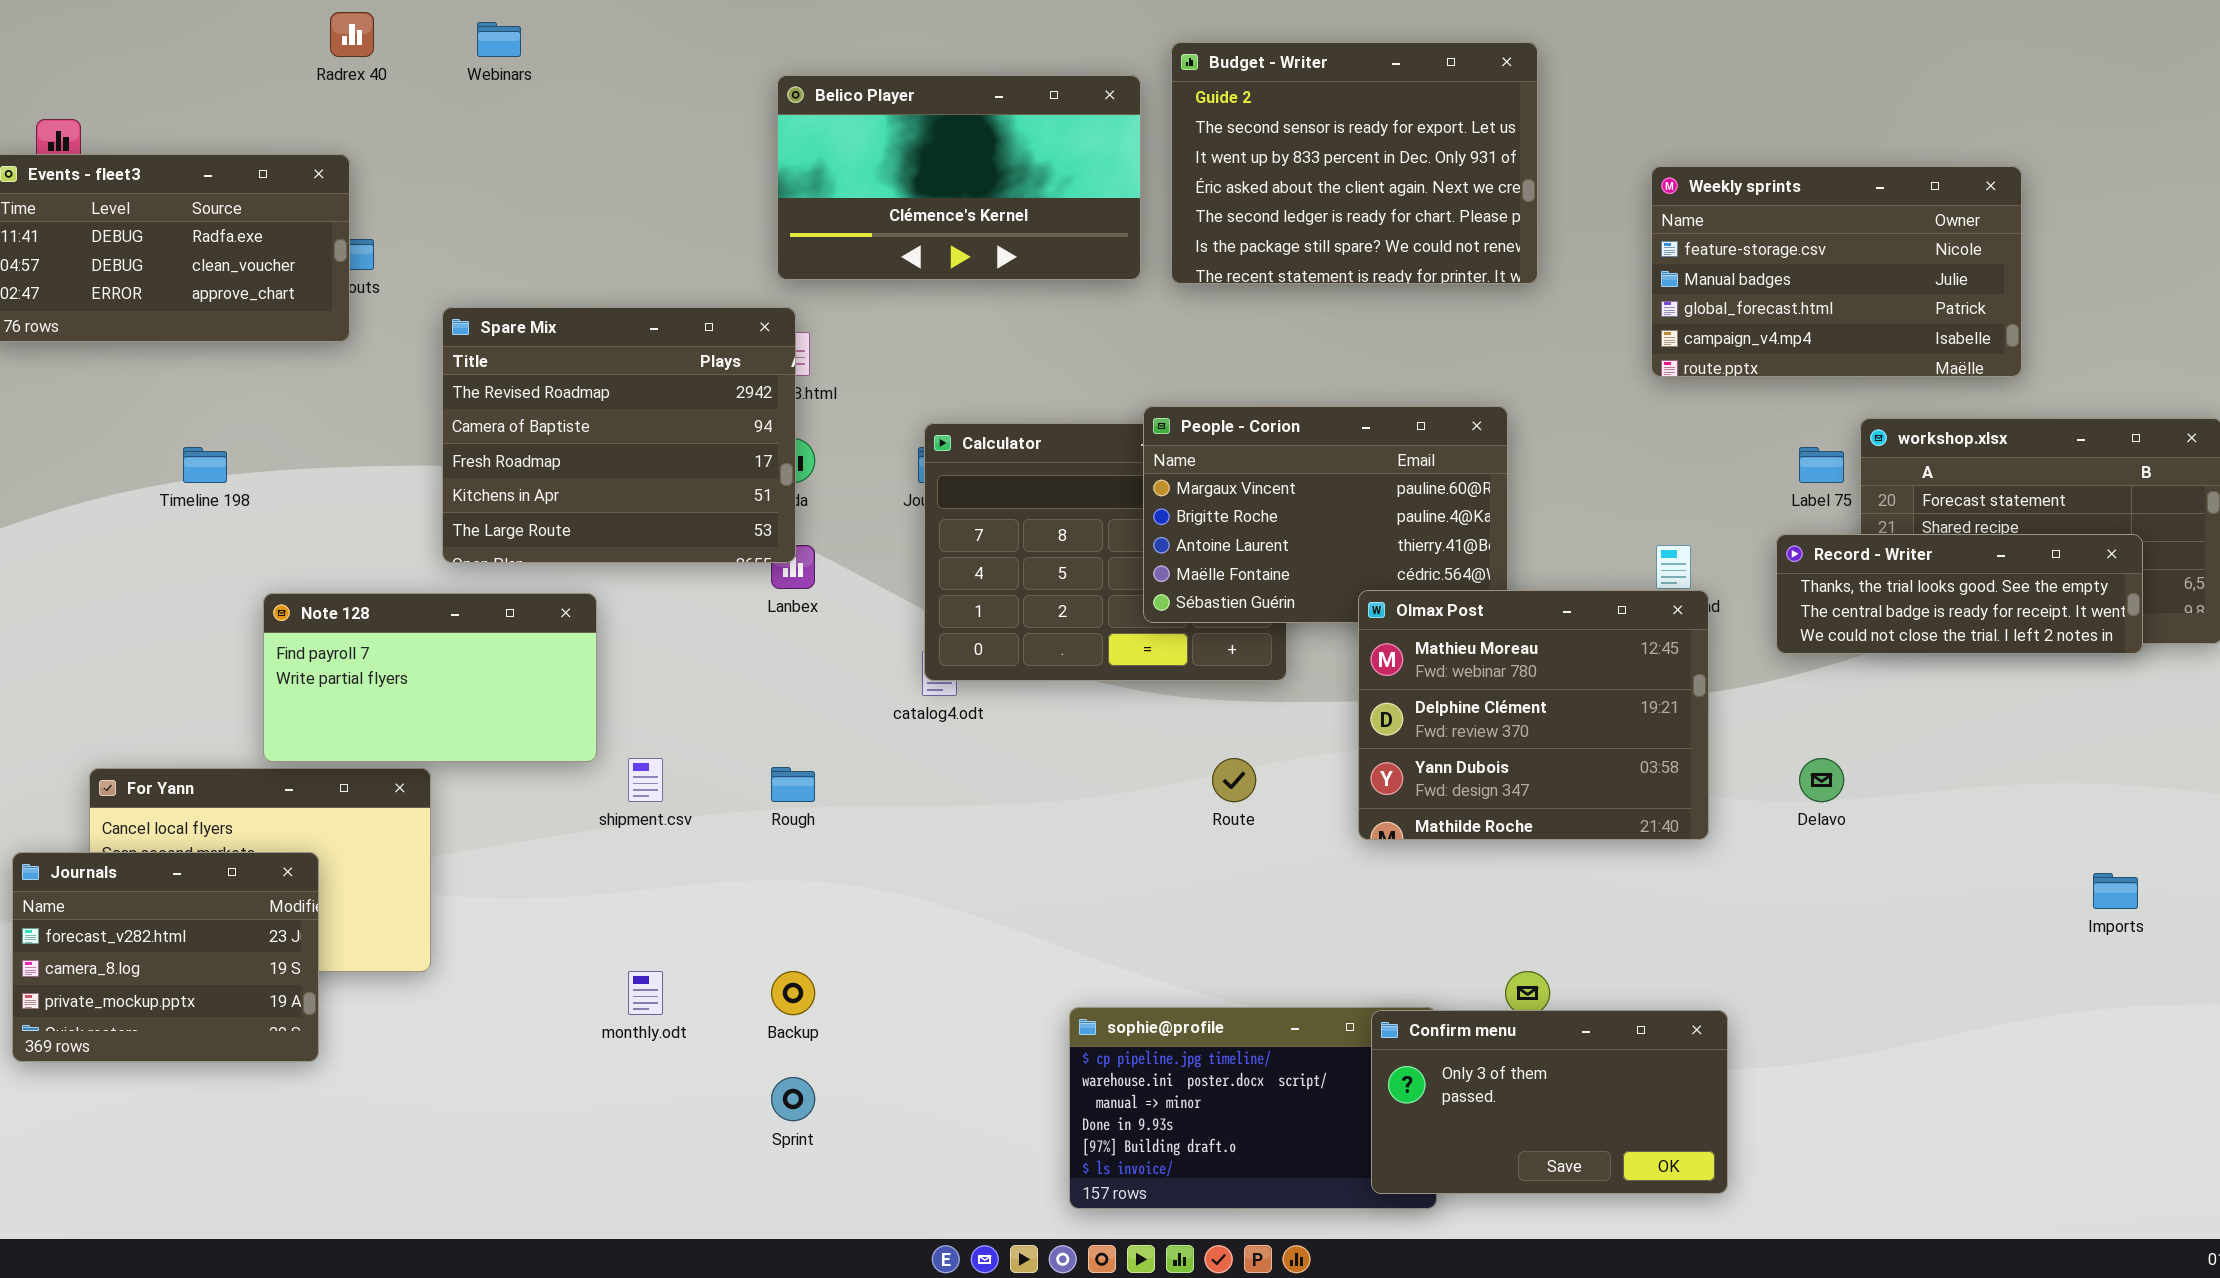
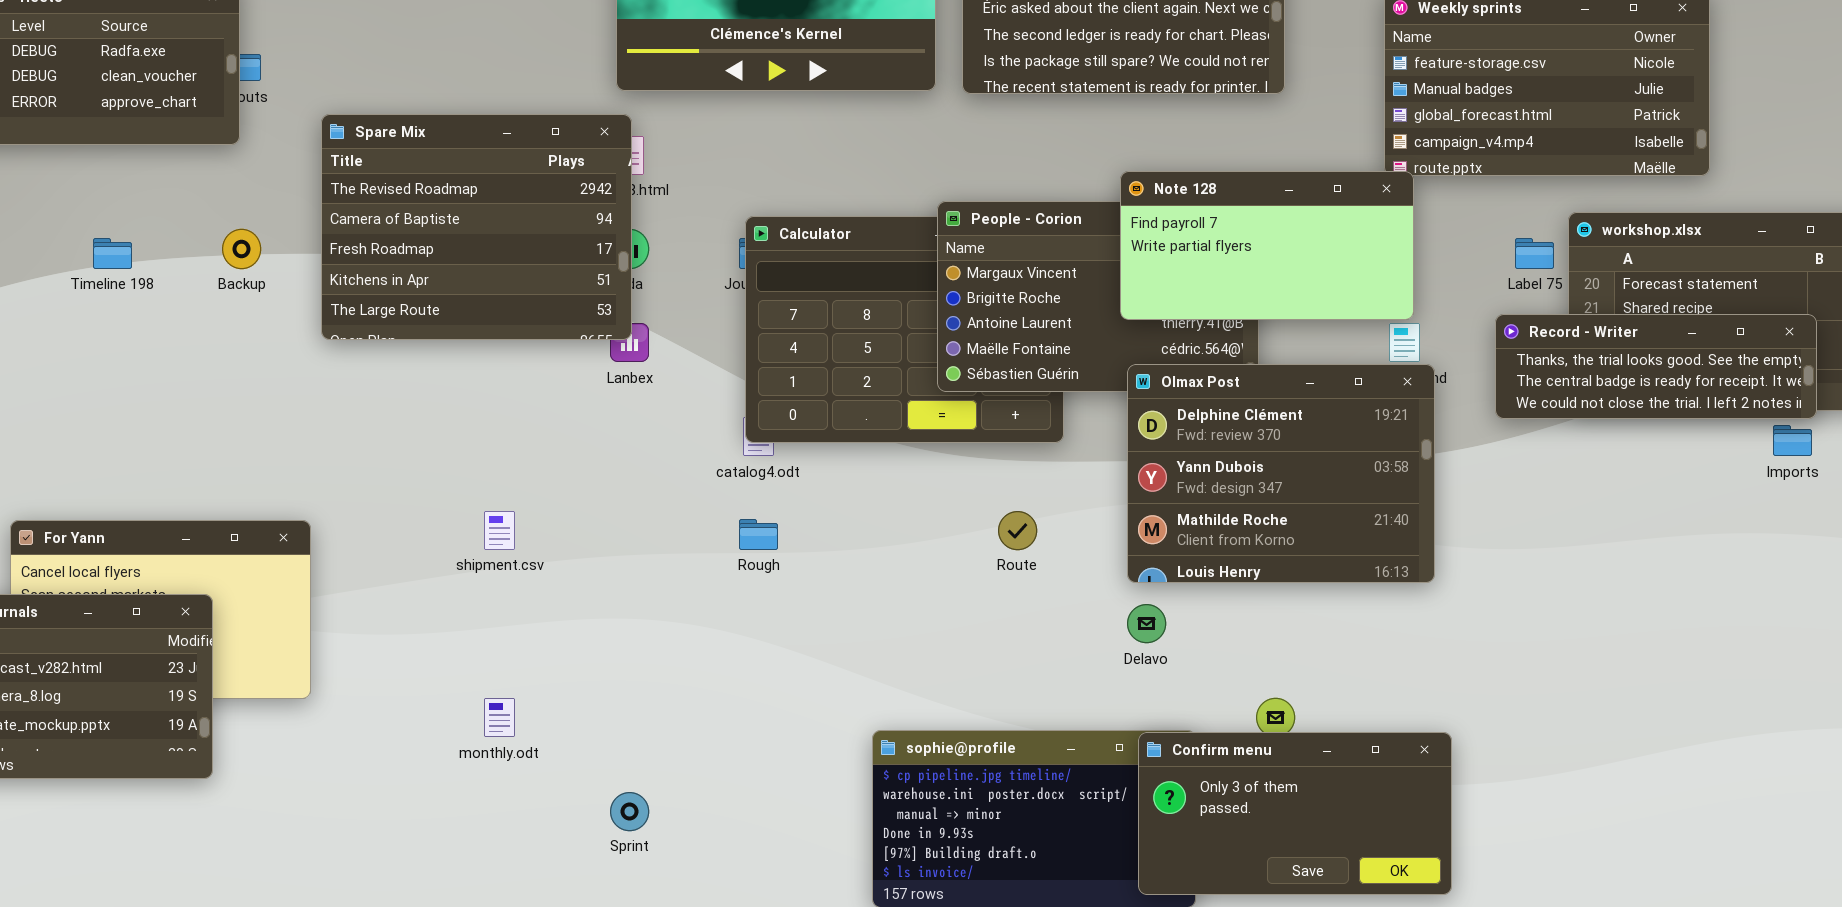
Olmax Post: [1358,590,1709,840] -> [1127,364,1435,583], scrolled down 1 row
Note 128: [263,593,597,762] -> [1120,171,1414,320], moved
Delavo: [1799,758,1844,802] -> [1127,604,1166,643], moved
Rough: [771,767,815,802] -> [739,519,778,550], moved
Imports: [2093,873,2138,909] -> [1773,425,1812,456], moved
Backup: [771,971,815,1015] -> [222,229,261,269], moved

